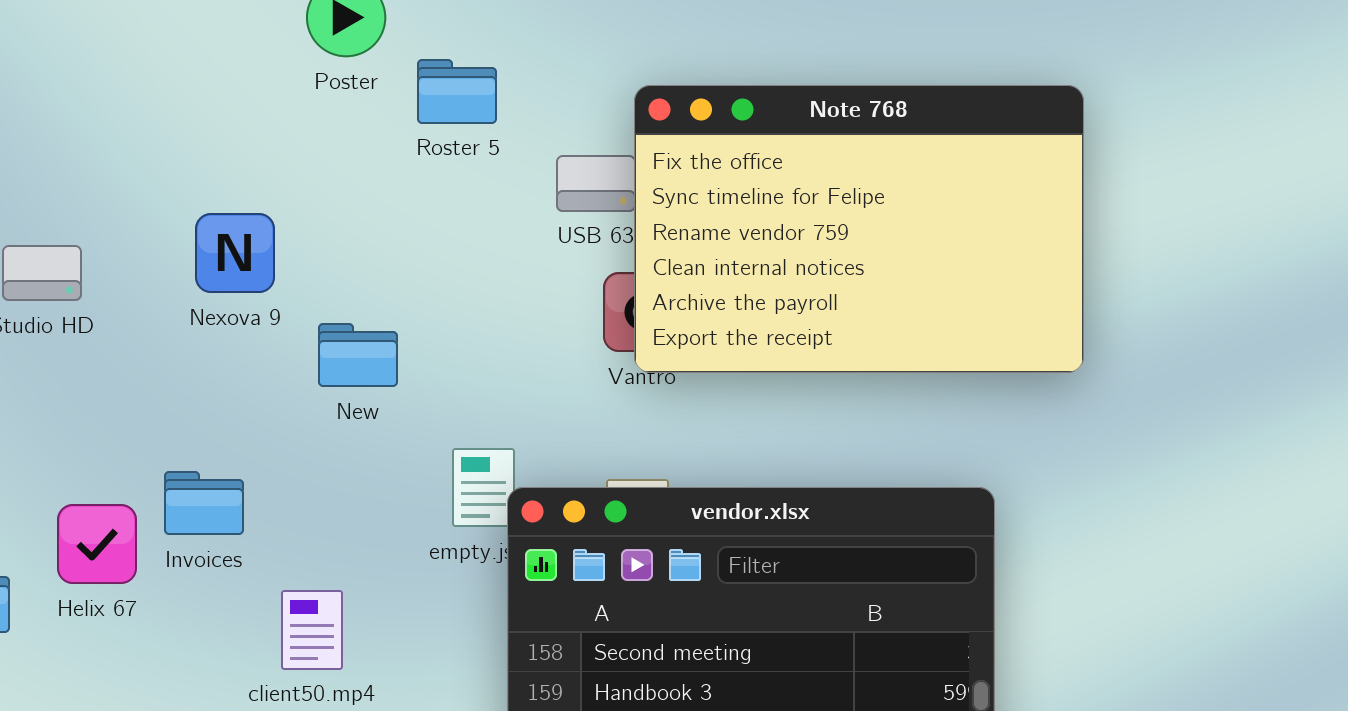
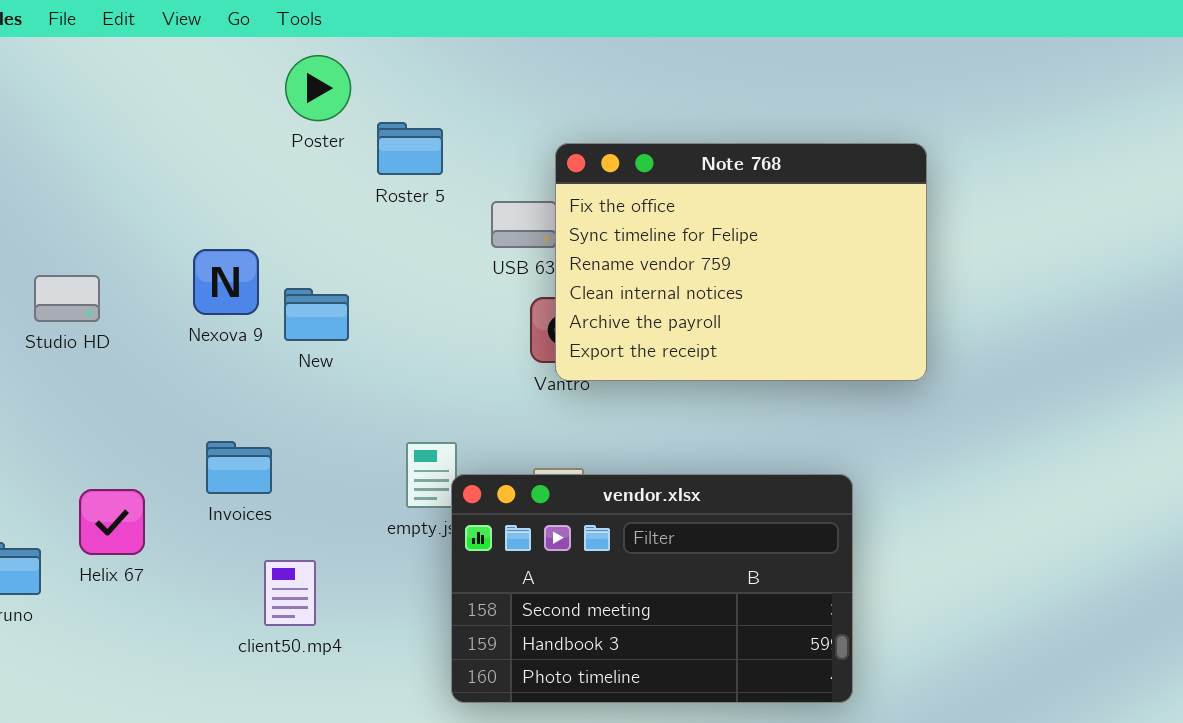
New: [318,323,398,387] -> [284,288,349,341], moved
Invoices: [164,471,244,535] -> [206,441,272,494], moved

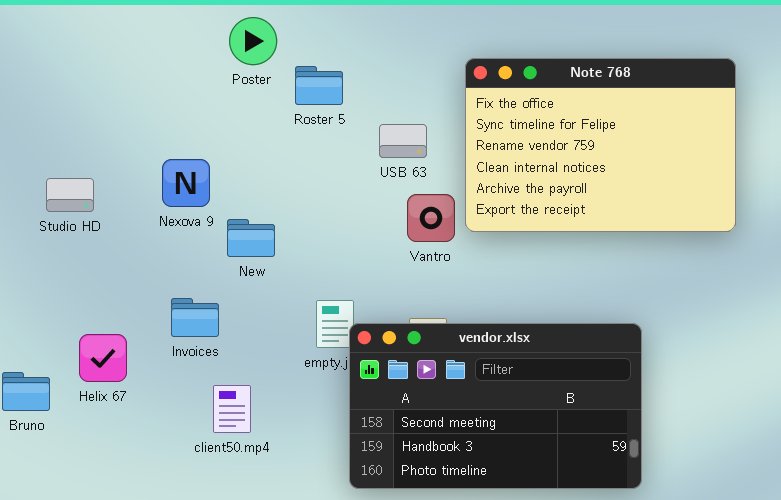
Note 768: [555,143,927,381] -> [465,58,736,232], moved
New: [284,288,349,341] -> [227,219,275,257], moved

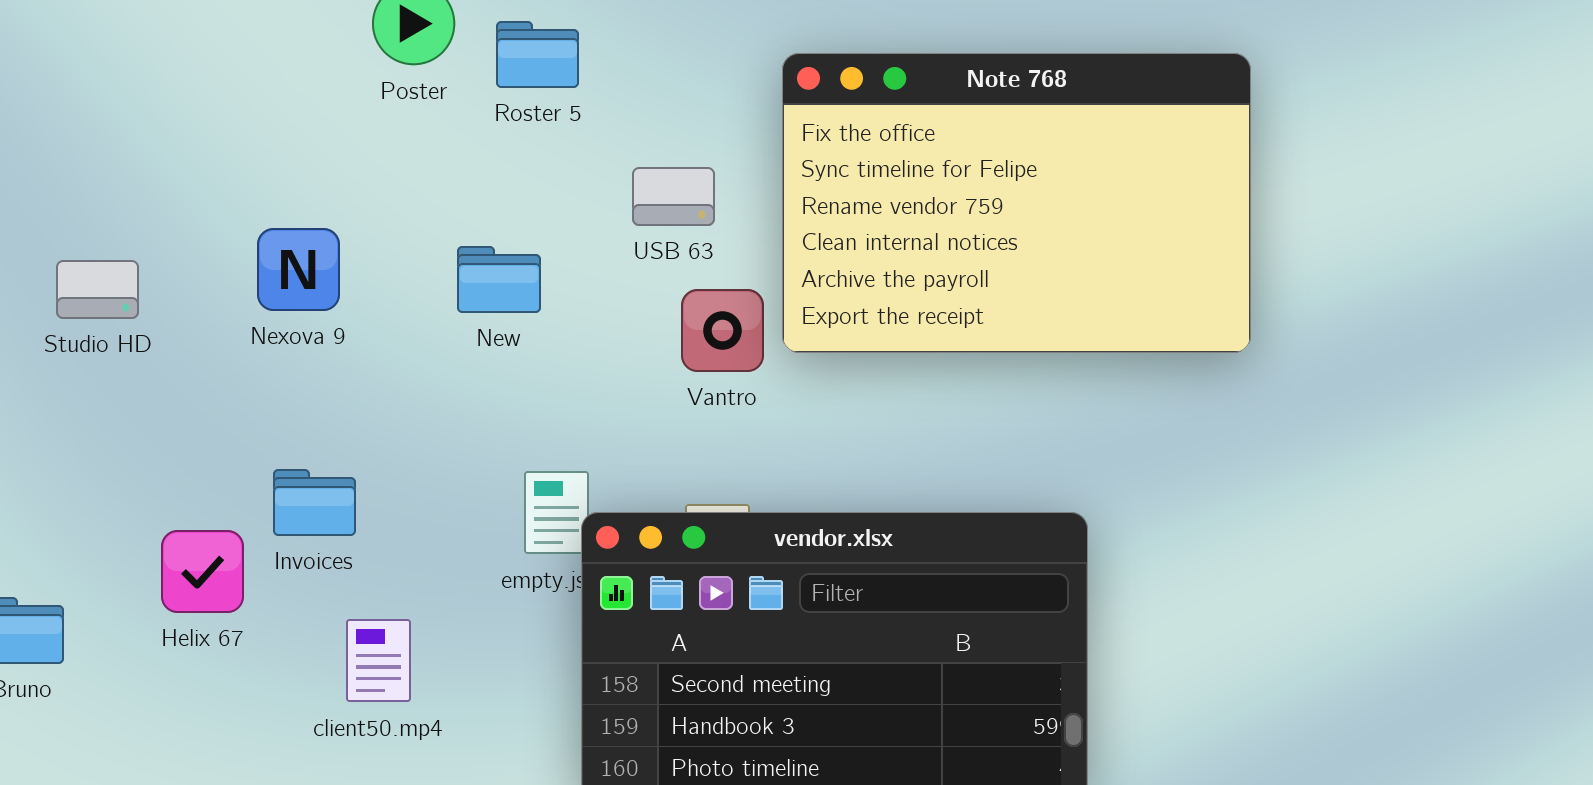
Roster 5: [295,66,343,105] -> [496,21,579,88], moved
New: [227,219,275,257] -> [457,246,541,313], moved
Helix 67: [79,334,127,382] -> [161,530,244,613], moved

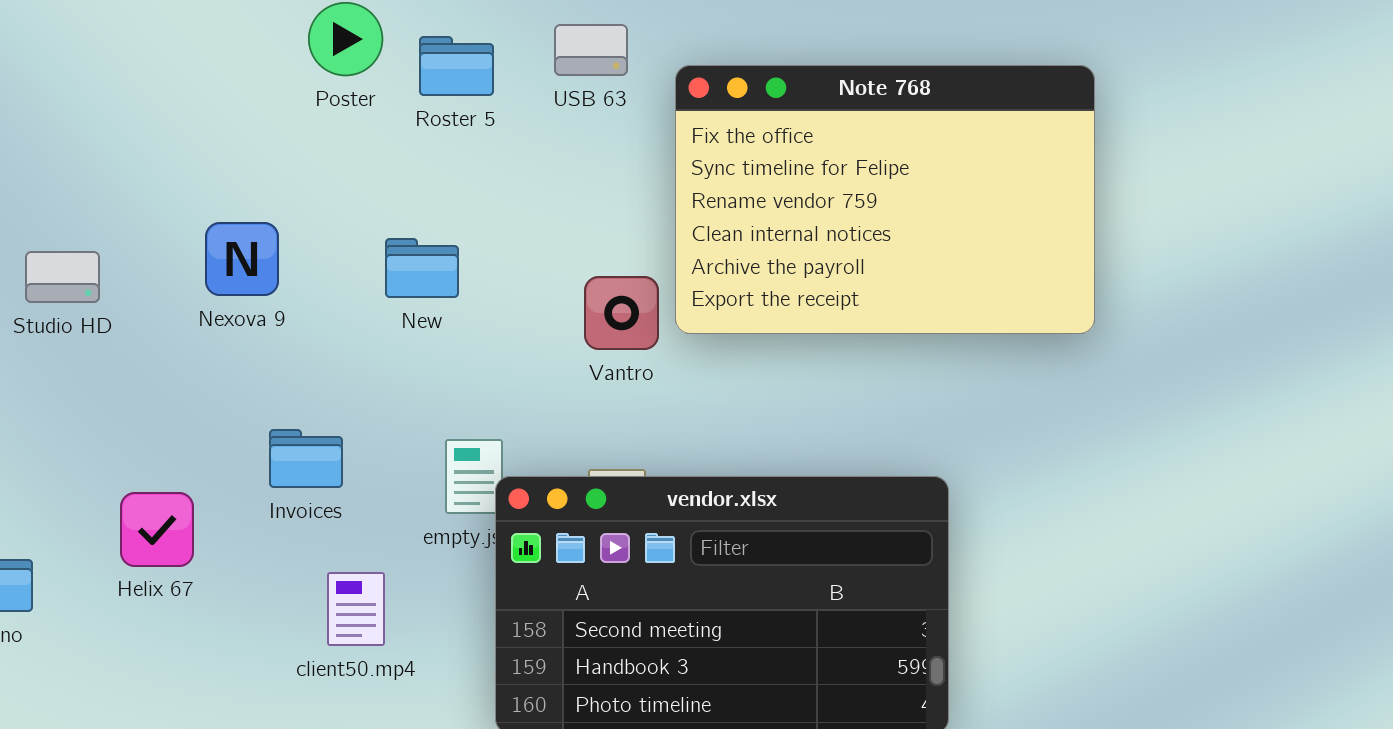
USB 63: [632,167,715,226] -> [554,24,628,76], moved
Invoices: [273,469,356,536] -> [269,429,343,488], moved
client50.mp4: [346,619,411,702] -> [327,572,385,646], moved

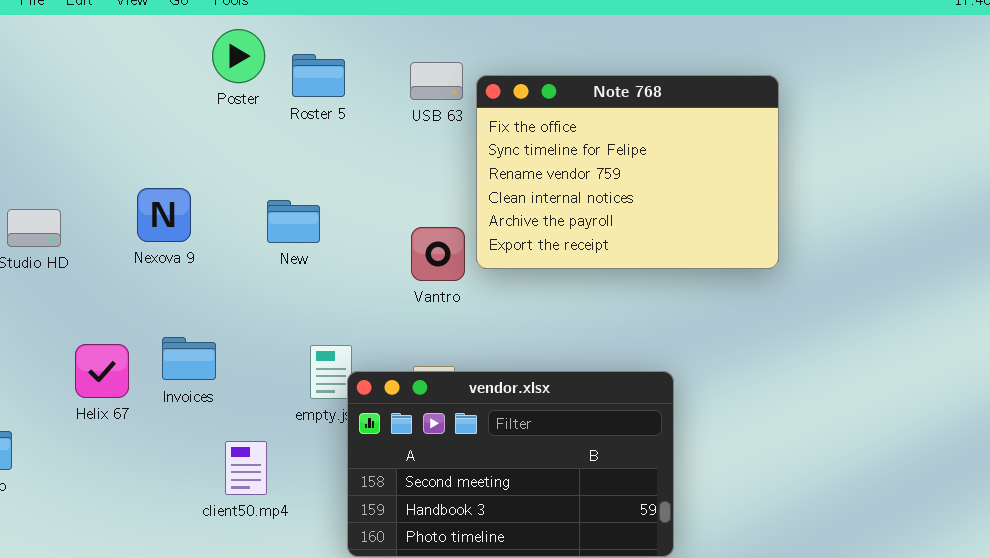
USB 63: [554,24,628,76] -> [410,62,463,100], moved
Invoices: [269,429,343,488] -> [162,337,216,380], moved
Helix 67: [120,492,194,567] -> [75,344,129,398], moved

